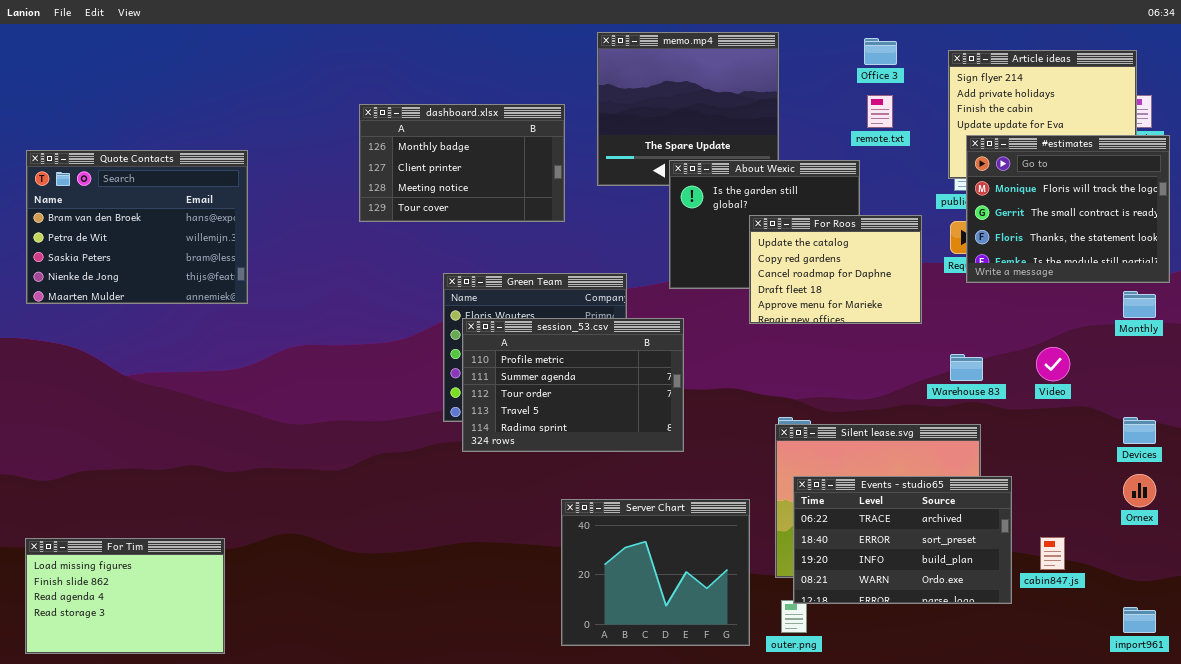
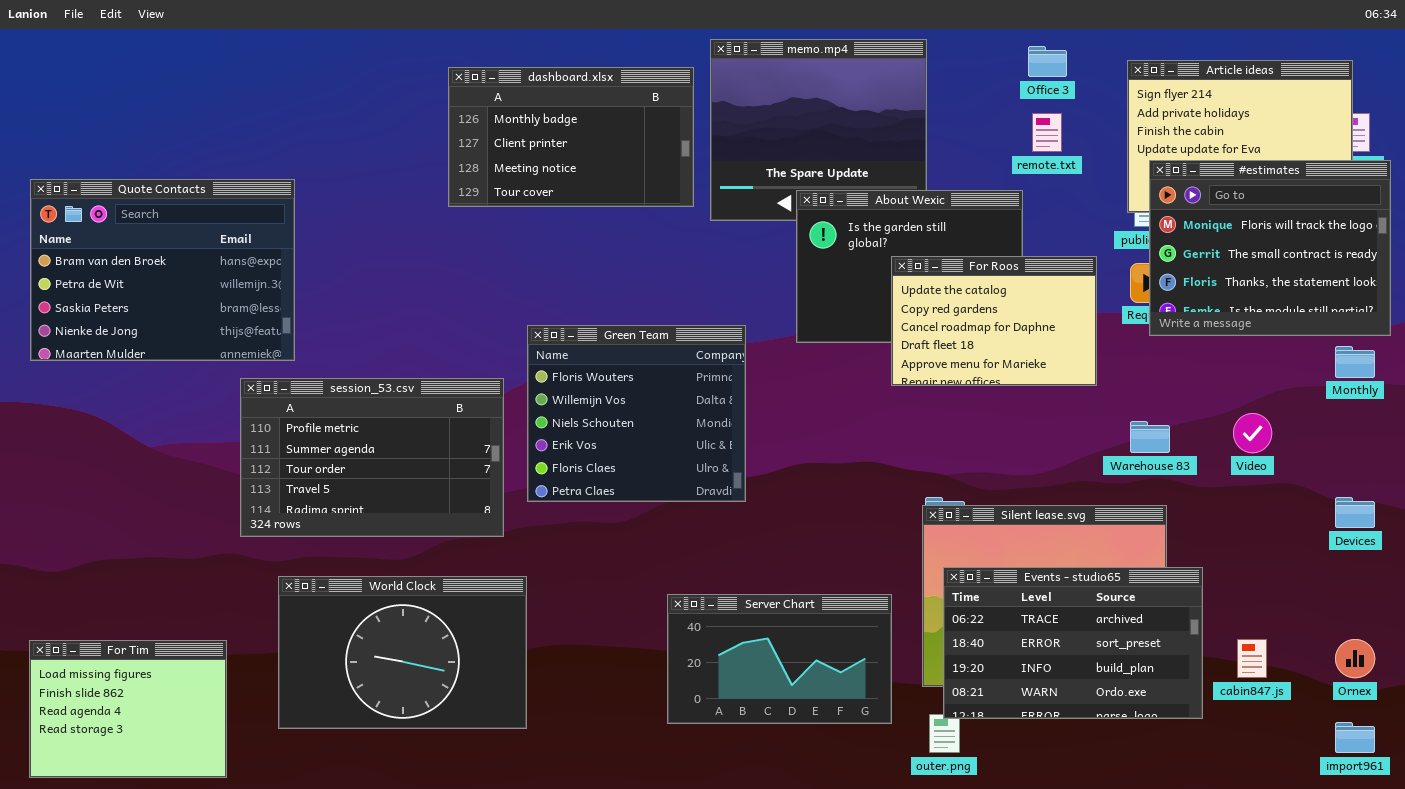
dashboard.xlsx: [359,104,565,222] -> [448,67,694,207], moved
session_53.csv: [462,318,684,452] -> [240,378,504,537], moved
Ornex: [1123,474,1156,507] -> [1335,639,1375,678], moved
World Clock: none -> [278,576,527,729], opened
Server Chart: [561,499,750,646] -> [667,594,892,724], resized
For Tim: [25,538,225,654] -> [29,640,227,778], resized

